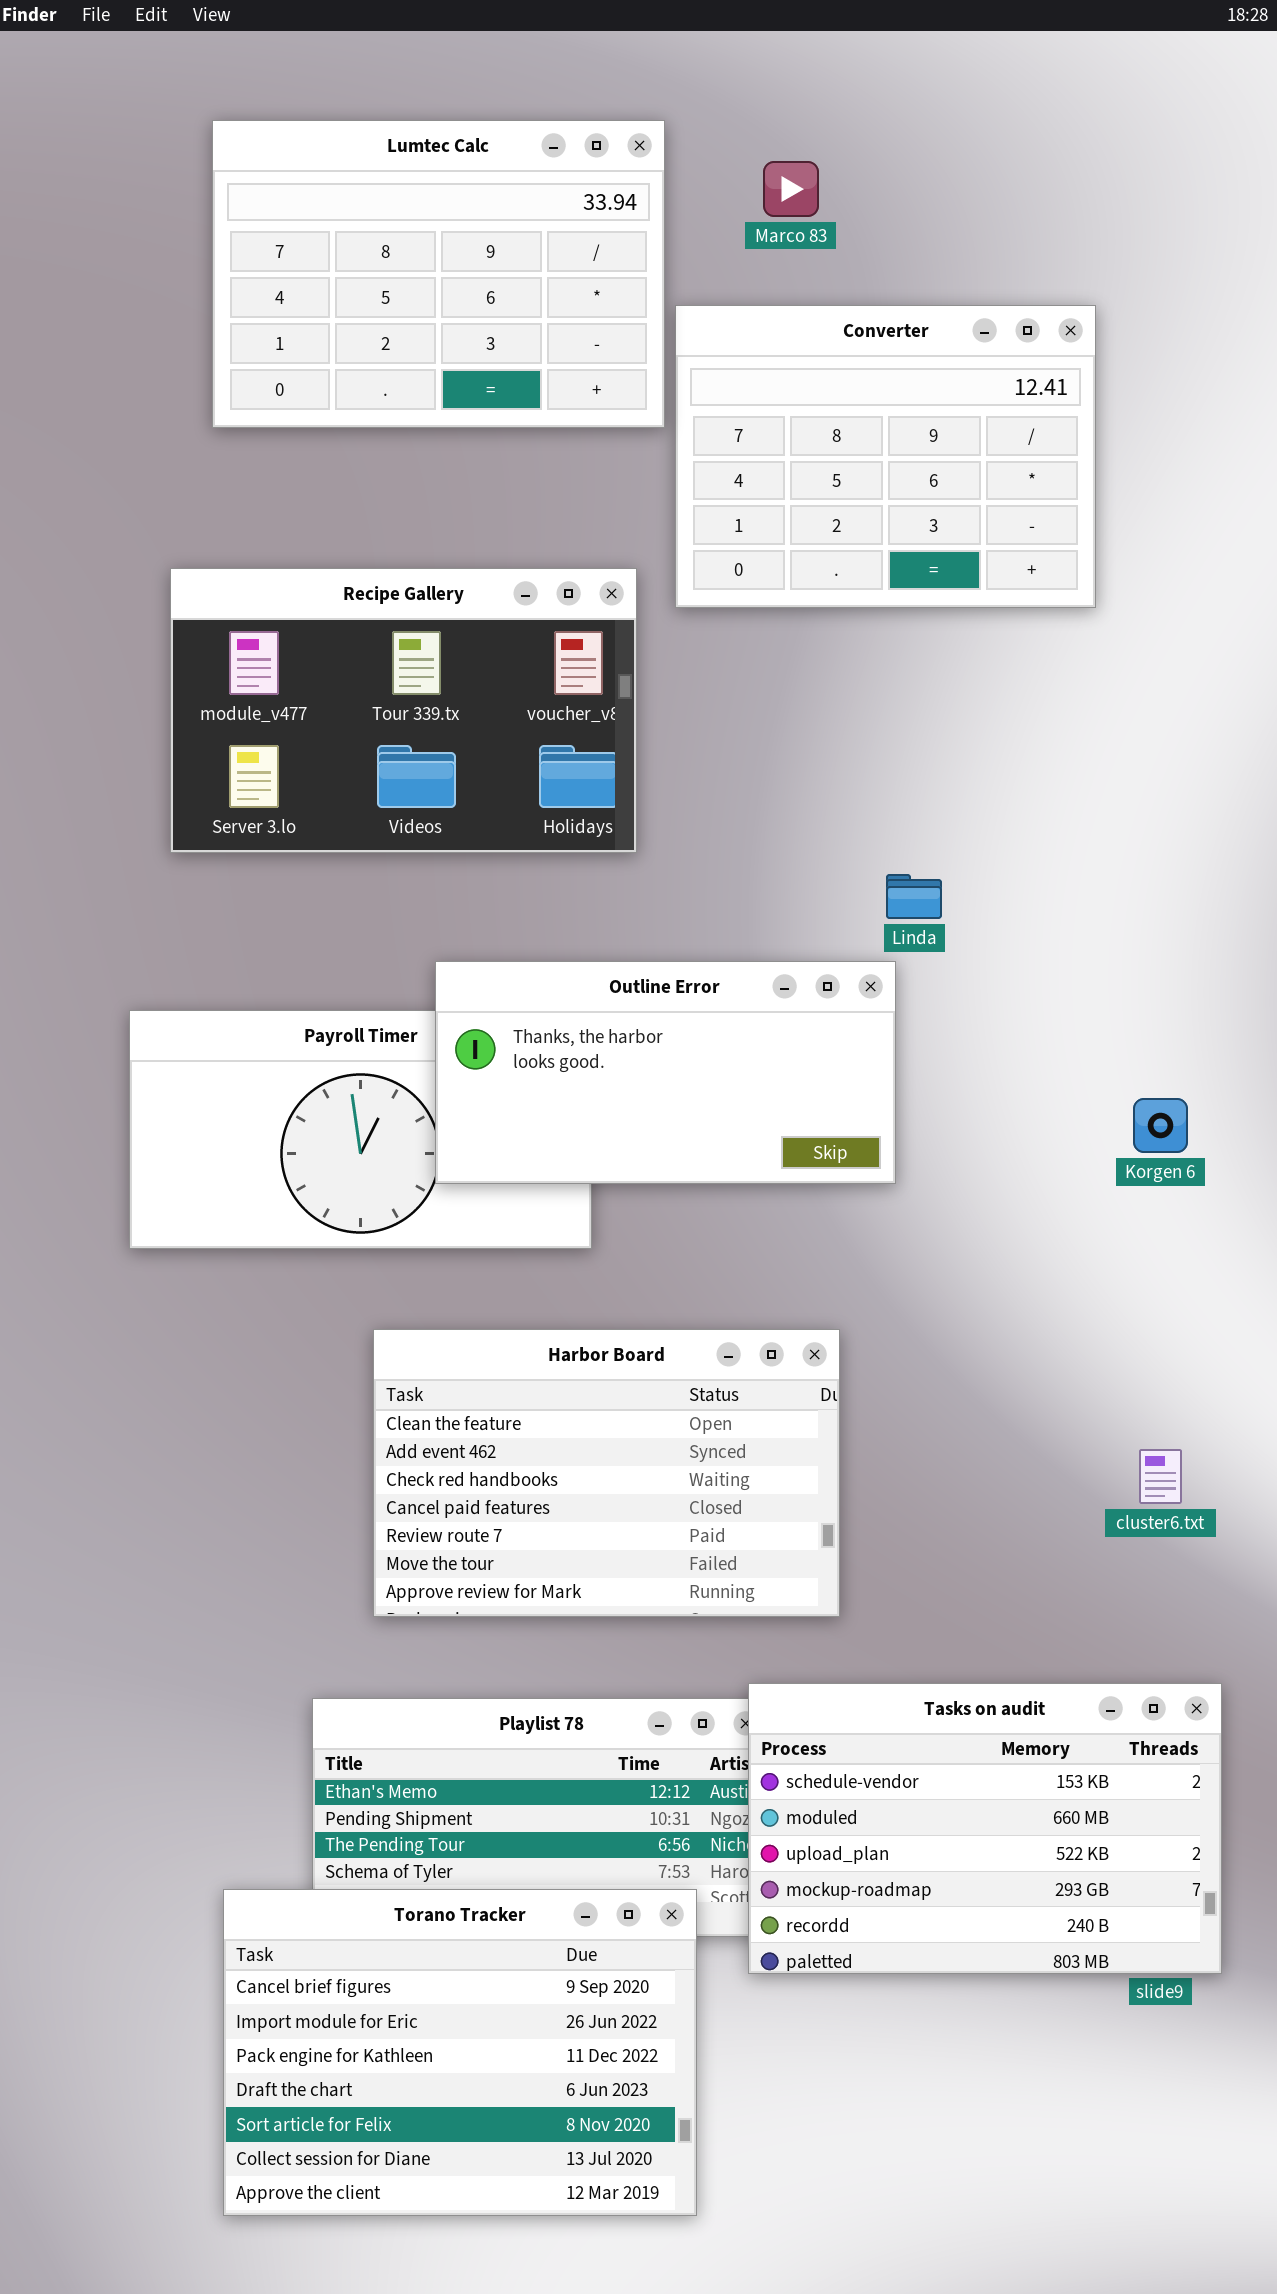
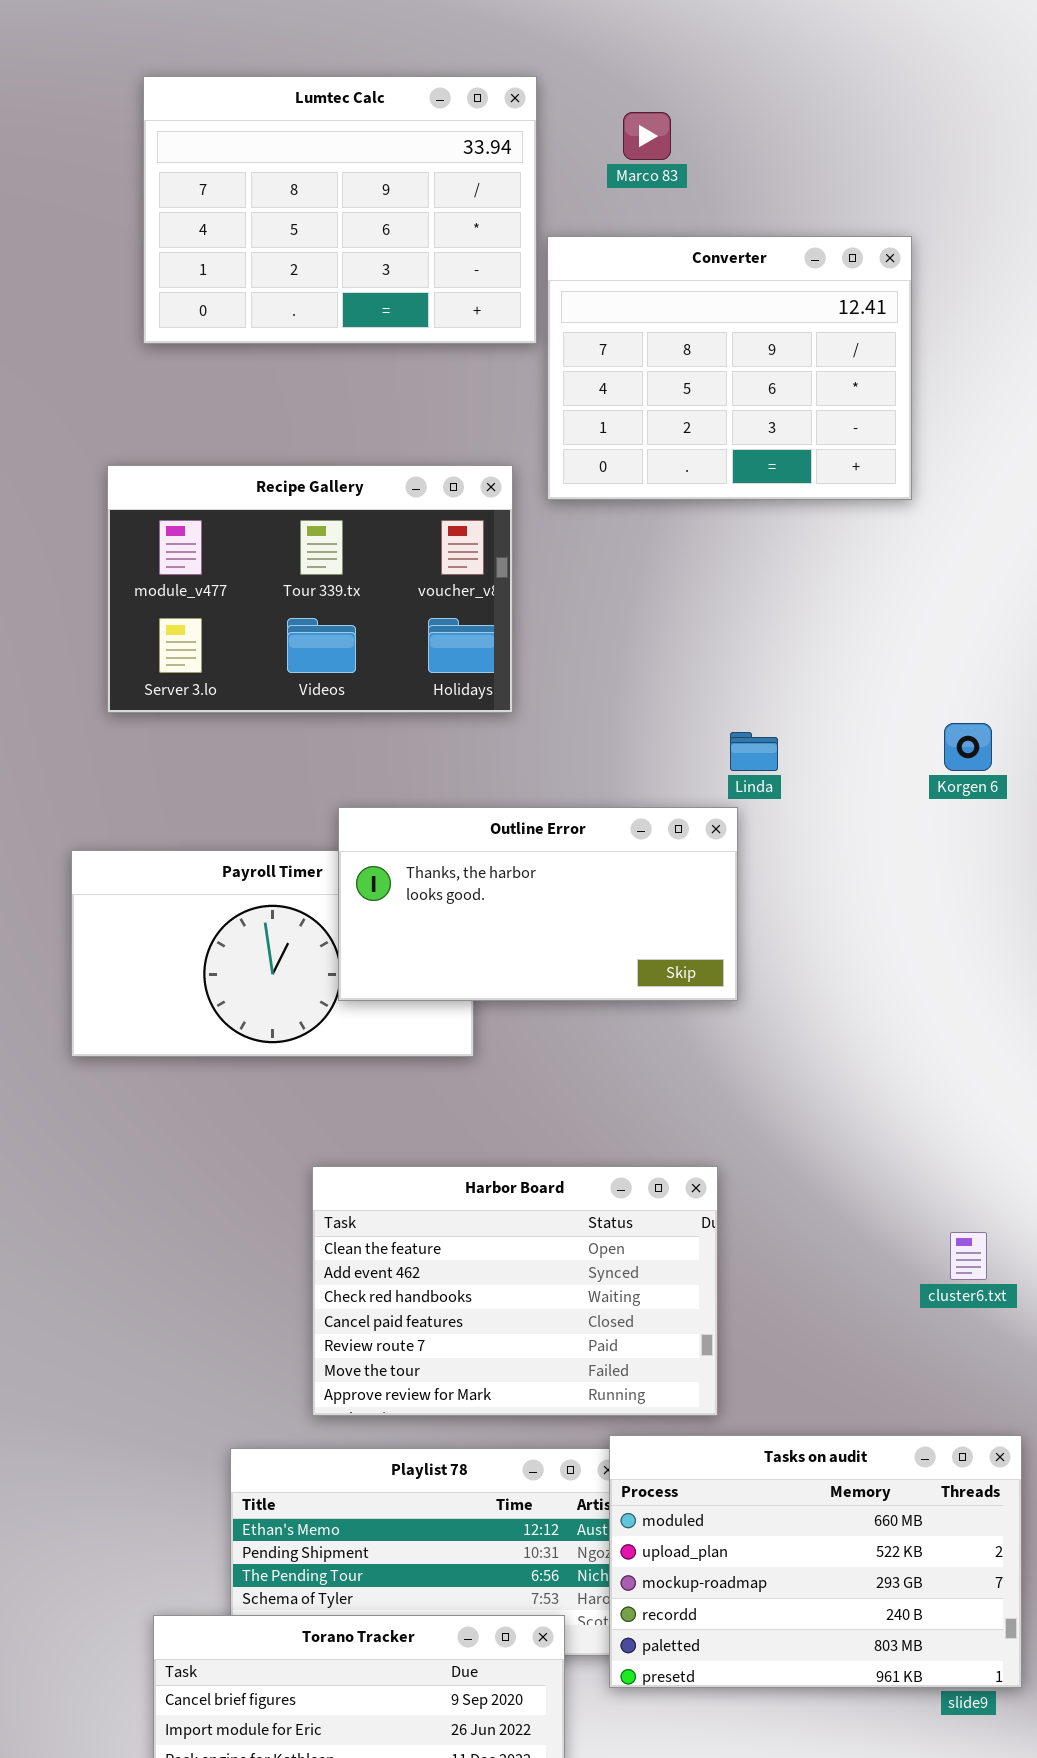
Korgen 6: [1133,1098,1188,1153] -> [944,723,992,771], moved
Harbor Board: [373,1329,840,1617] -> [312,1166,718,1416], moved
Tasks on audit: [748,1683,1222,1974] -> [609,1435,1022,1688], scrolled down 1 row

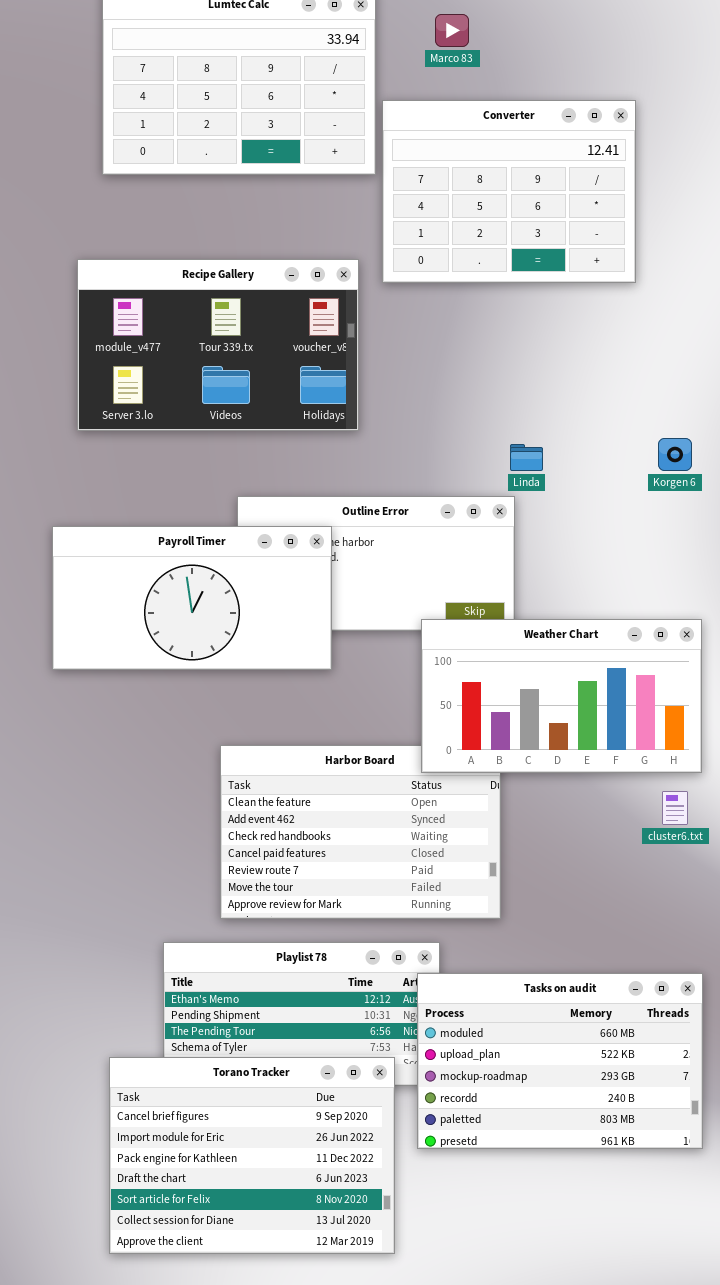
Payroll Timer: [71,850,474,1057] -> [52,526,332,670], raised
Weather Chart: none -> [421,619,702,773], opened
Tasks on audit: [609,1435,1022,1688] -> [417,973,703,1149], moved

